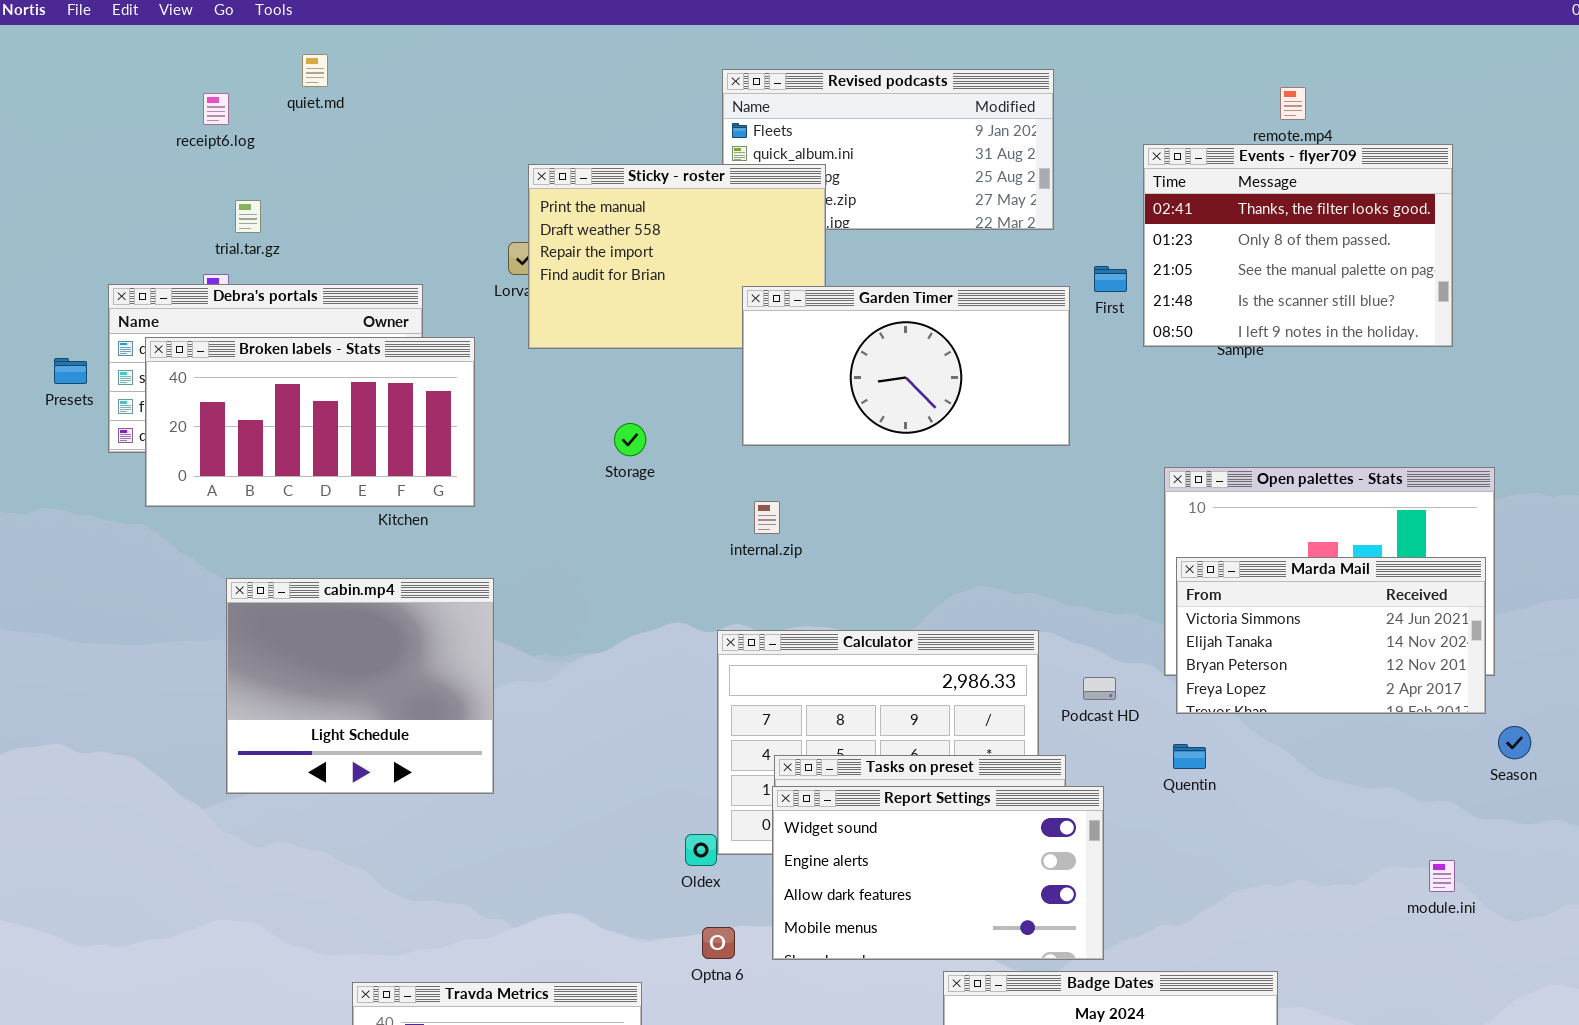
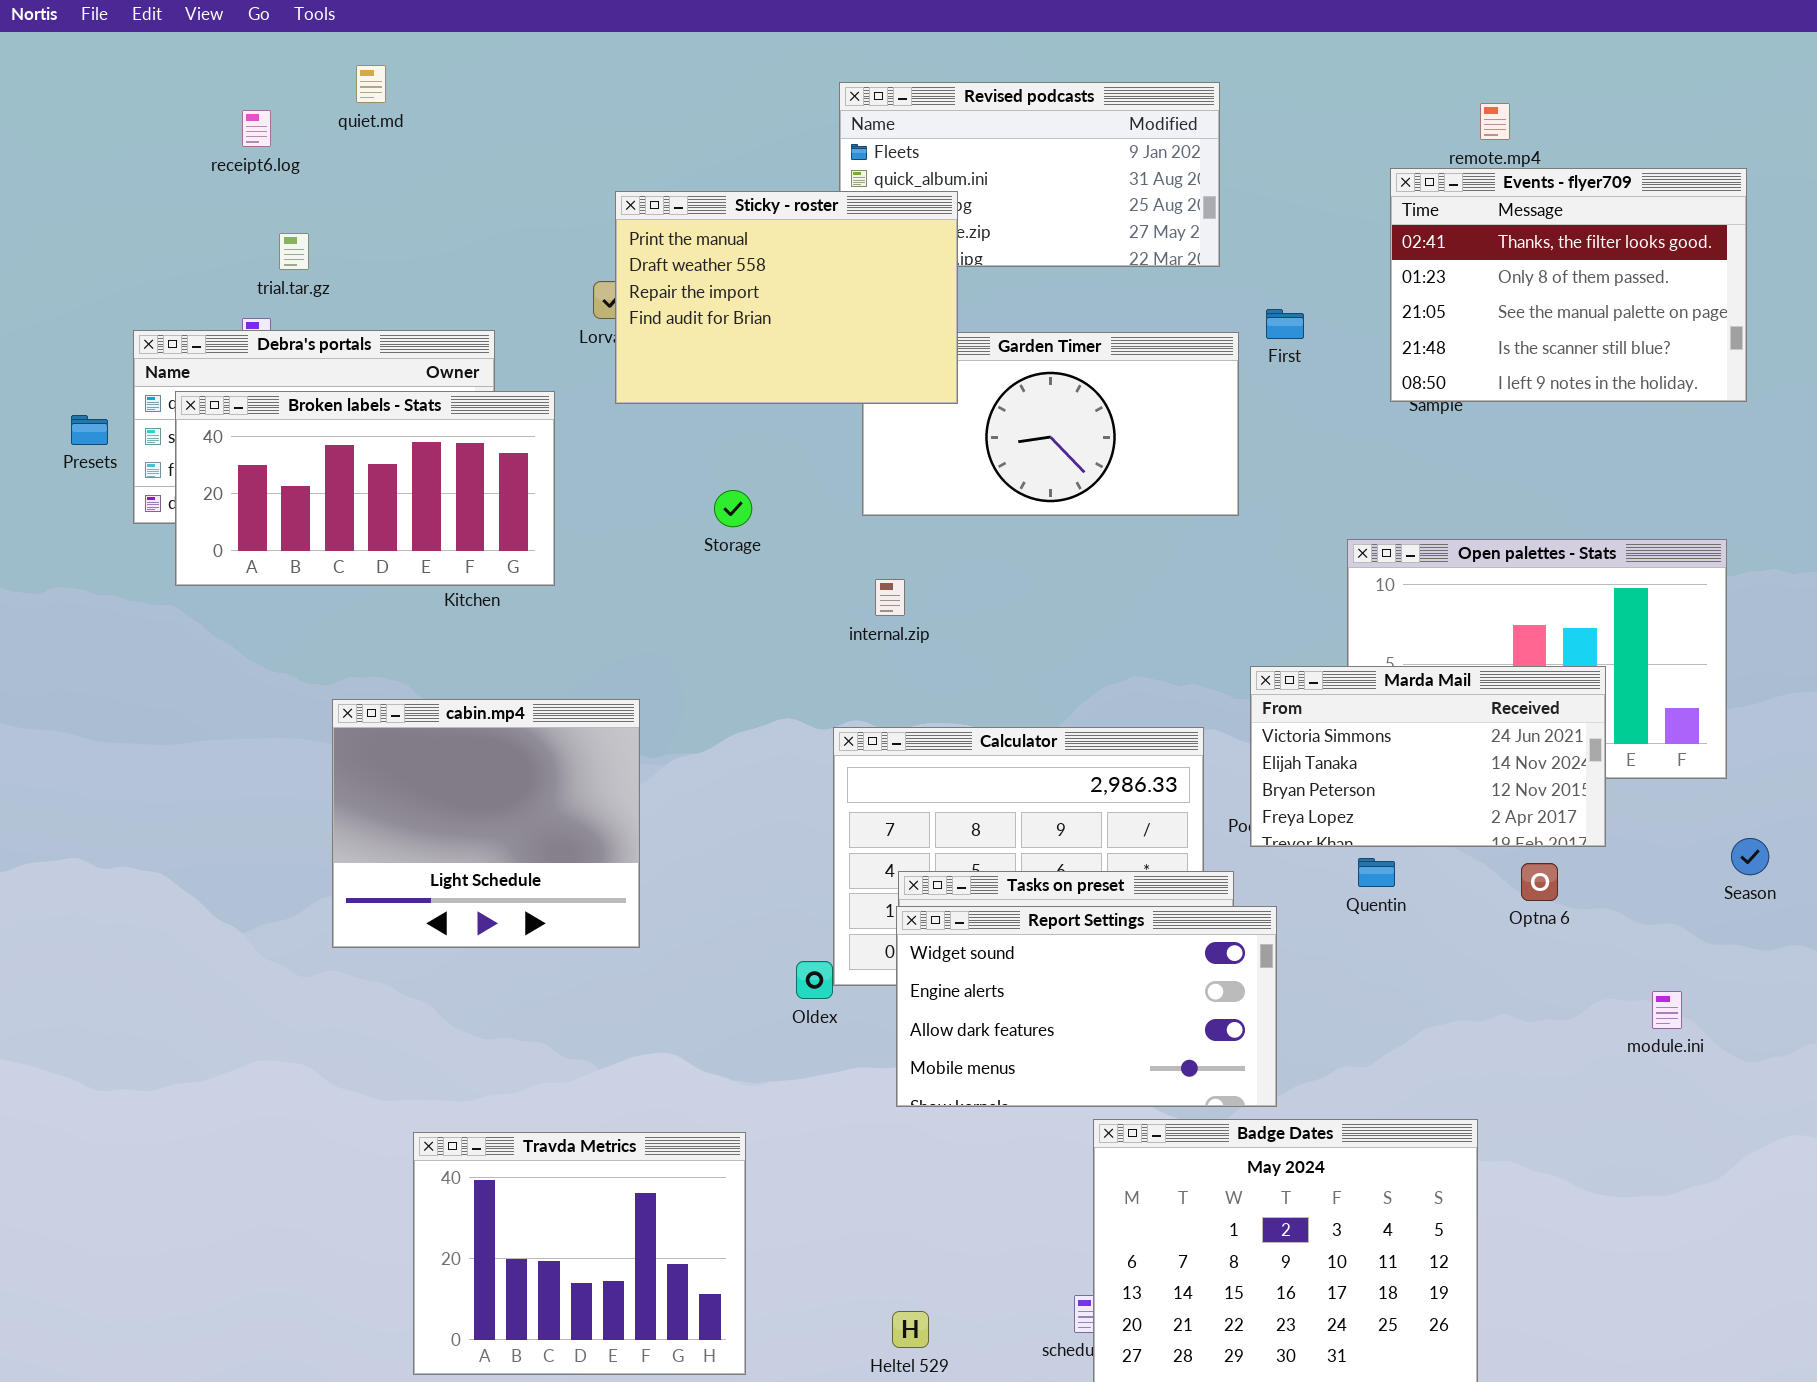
Events - flyer709: [1143,144,1453,347] -> [1390,168,1747,402], moved
Sticky - roster: [528,164,826,349] -> [615,191,958,404], raised
Marda Mail: [1176,557,1486,714] -> [1250,666,1606,847], moved
cabin.mp4: [226,578,494,794] -> [332,699,640,948], moved
Optna 6: [702,927,735,959] -> [1521,863,1558,901], moved

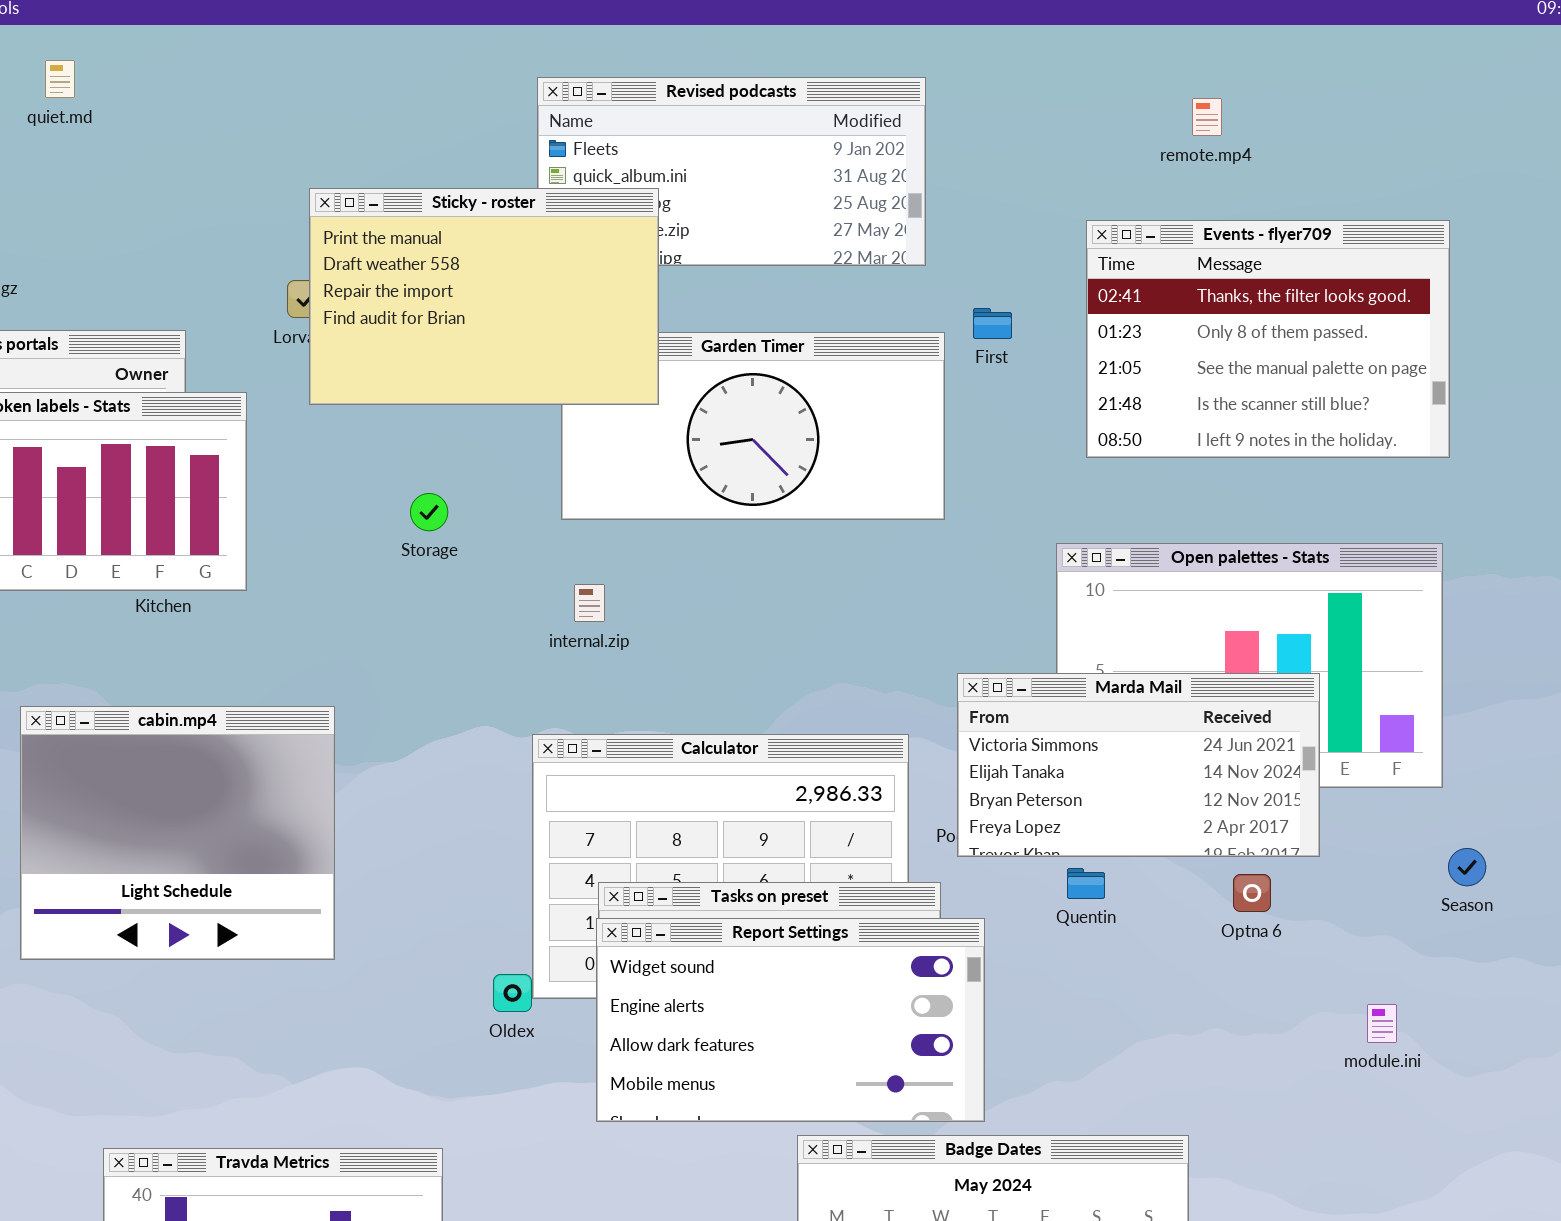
Events - flyer709: [1390,168,1747,402] -> [1086,220,1450,458], moved

